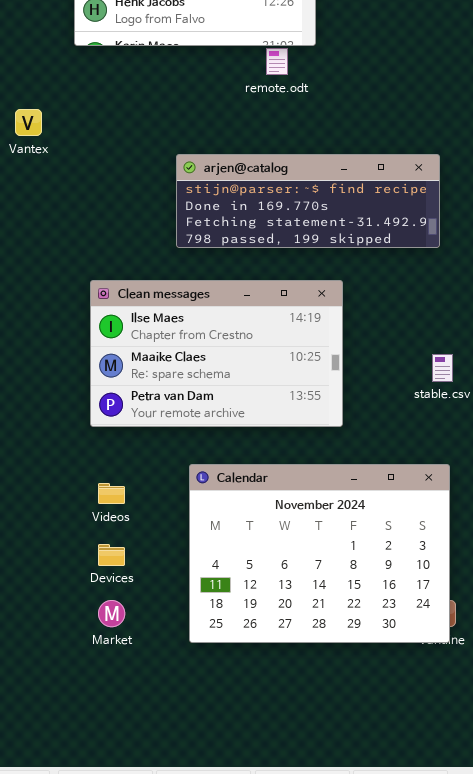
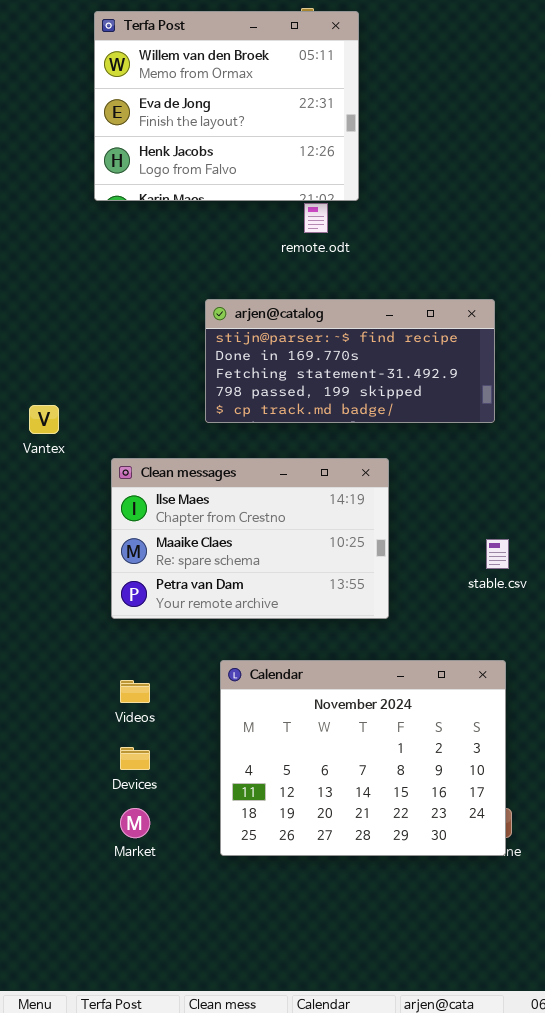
Vantex: [15,109,42,136] -> [29,405,59,434], moved
arjen@catalog: [176,154,440,248] -> [205,299,495,423], resized

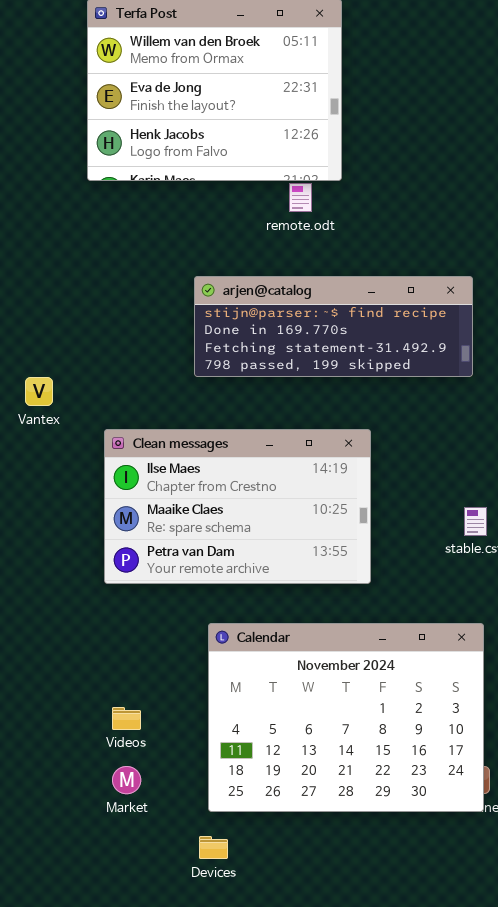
arjen@catalog: [205,299,495,423] -> [194,276,473,377], resized
Videos: [120,680,150,703] -> [112,707,141,730], moved
Devices: [120,747,150,770] -> [199,836,228,859], moved

